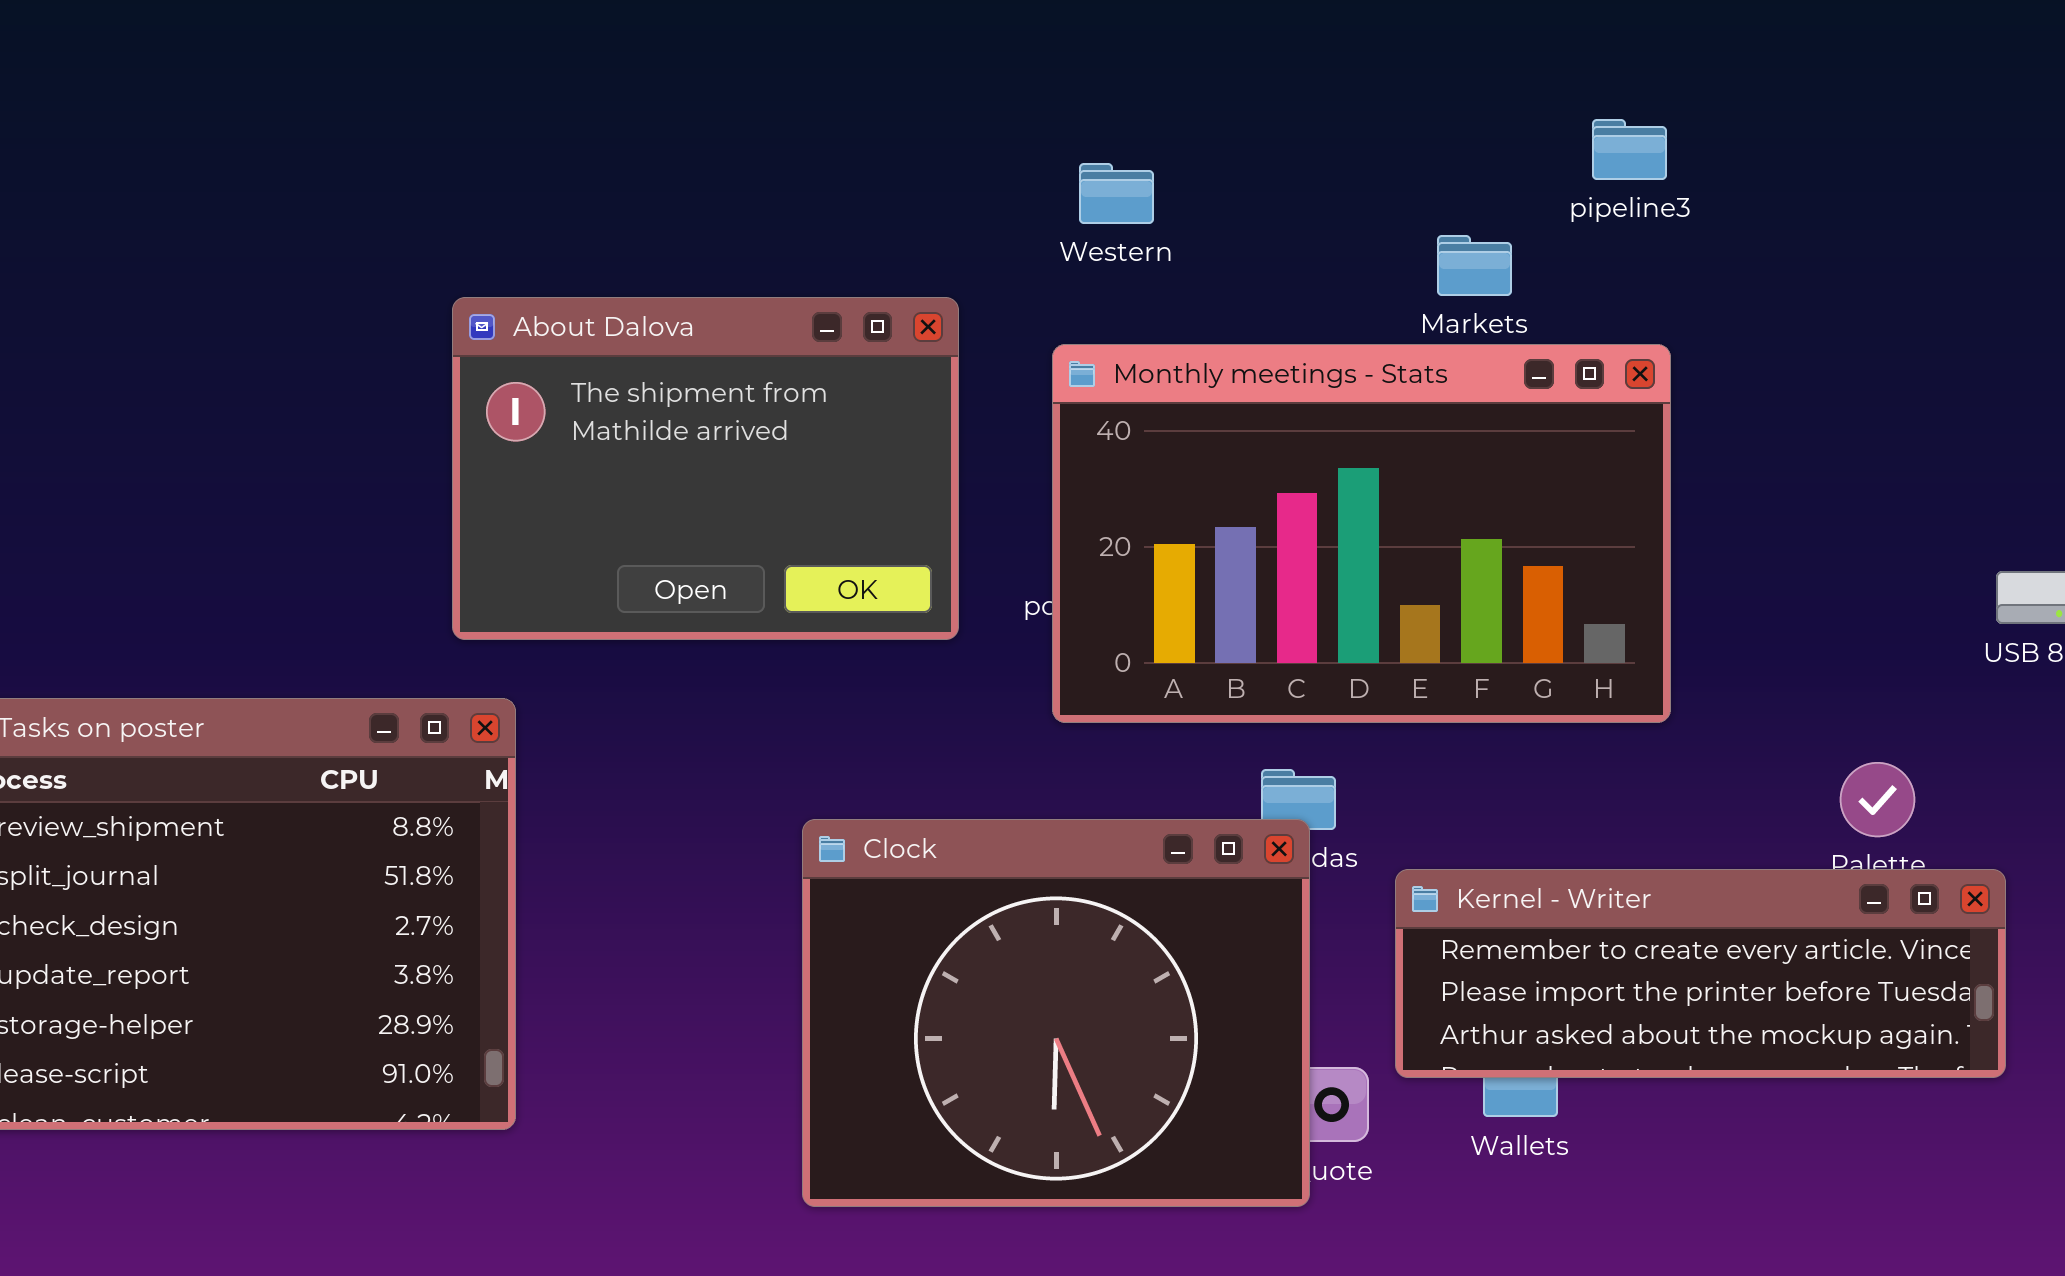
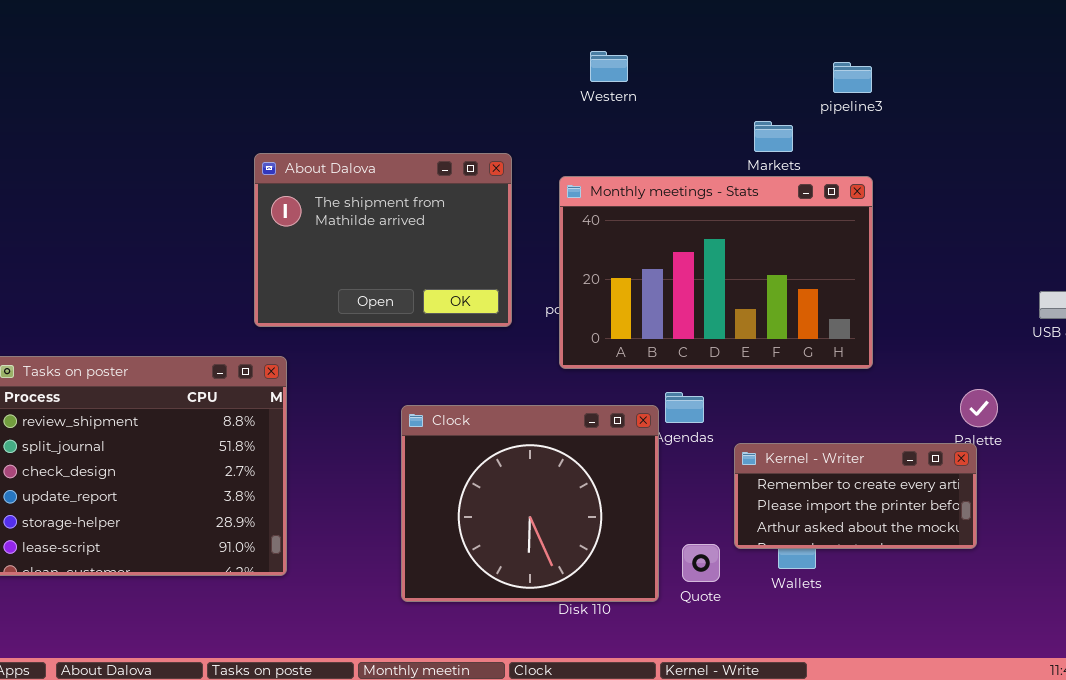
Western: [1079,163,1154,224] -> [590,51,628,82], moved
Clock: [802,819,1310,1207] -> [401,405,659,602], moved
Kernel - Writer: [1395,869,2006,1078] -> [734,443,977,549], resized

